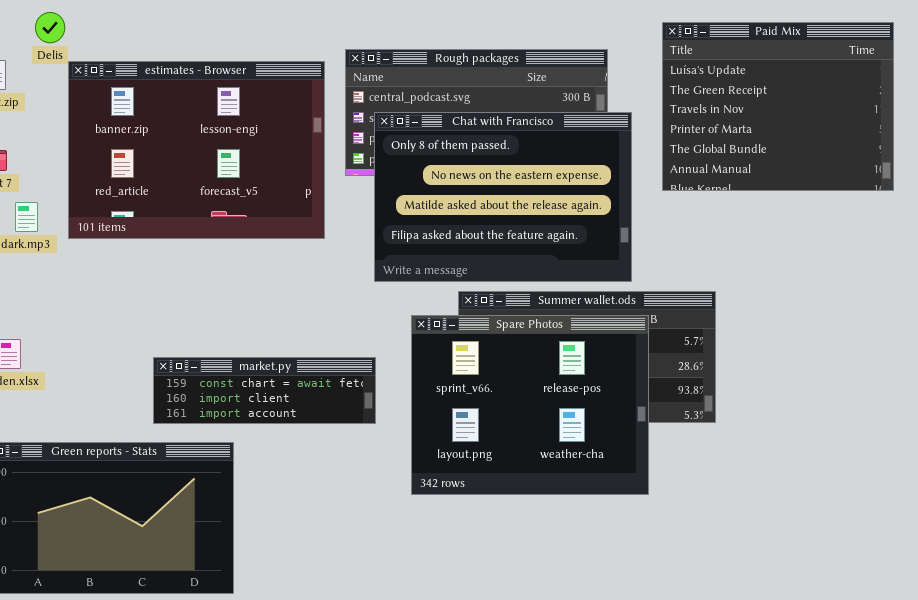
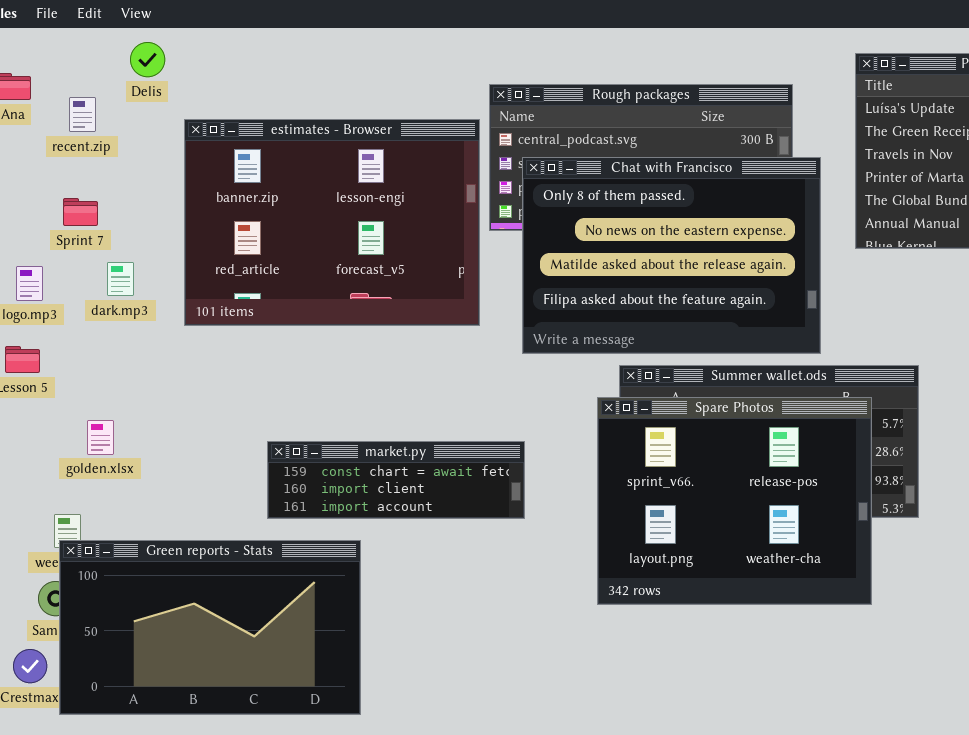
estimates - Browser: [68,61,325,239] -> [184,119,480,326], moved
Spare Photos: [411,315,649,495] -> [597,397,872,605], moved

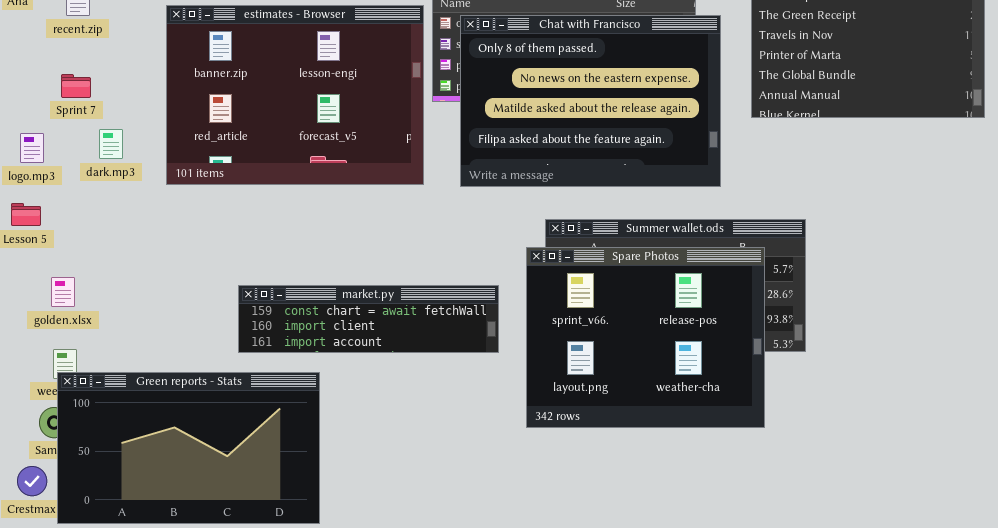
Chat with Francisco: [522,157,821,354] -> [460,15,721,187], moved
golden.xlsx: [87,420,114,455] -> [51,277,75,307], moved
market.py: [267,441,525,519] -> [238,285,499,353], resized

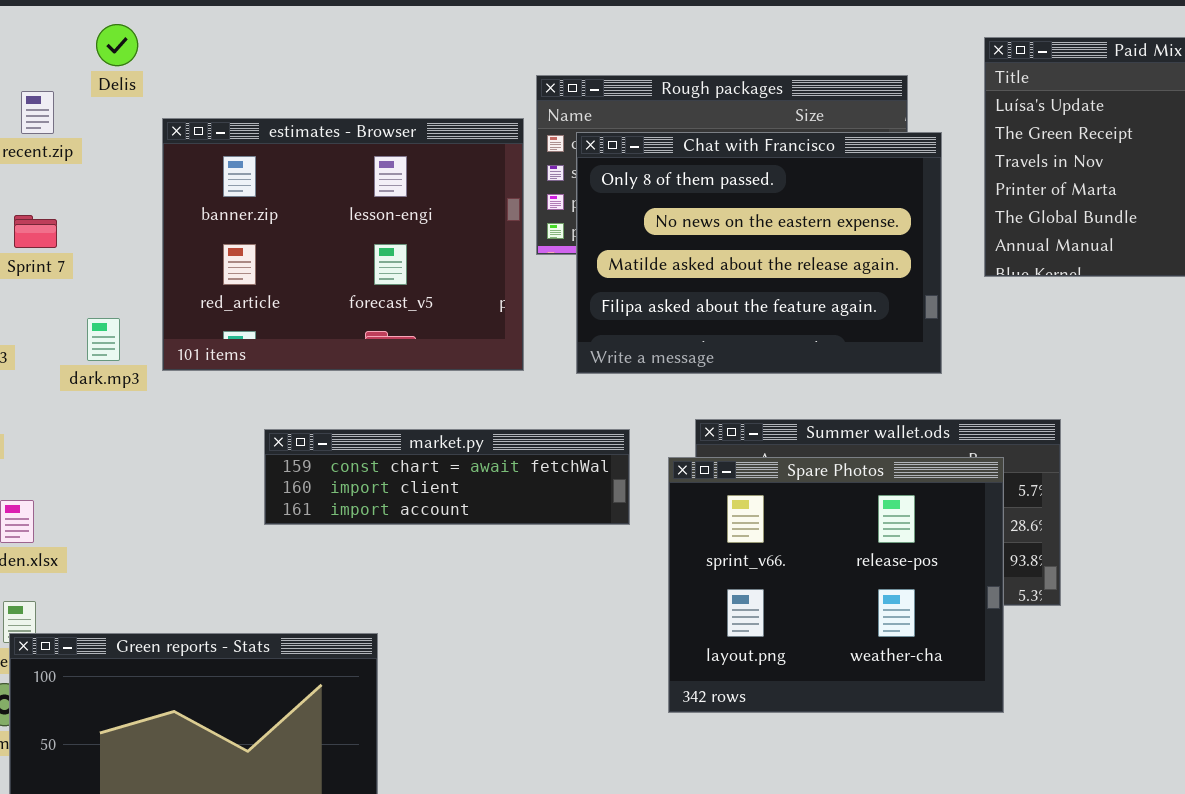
dark.mp3: [99,129,123,159] -> [87,318,120,361], moved
market.py: [238,285,499,353] -> [264,429,630,525], moved

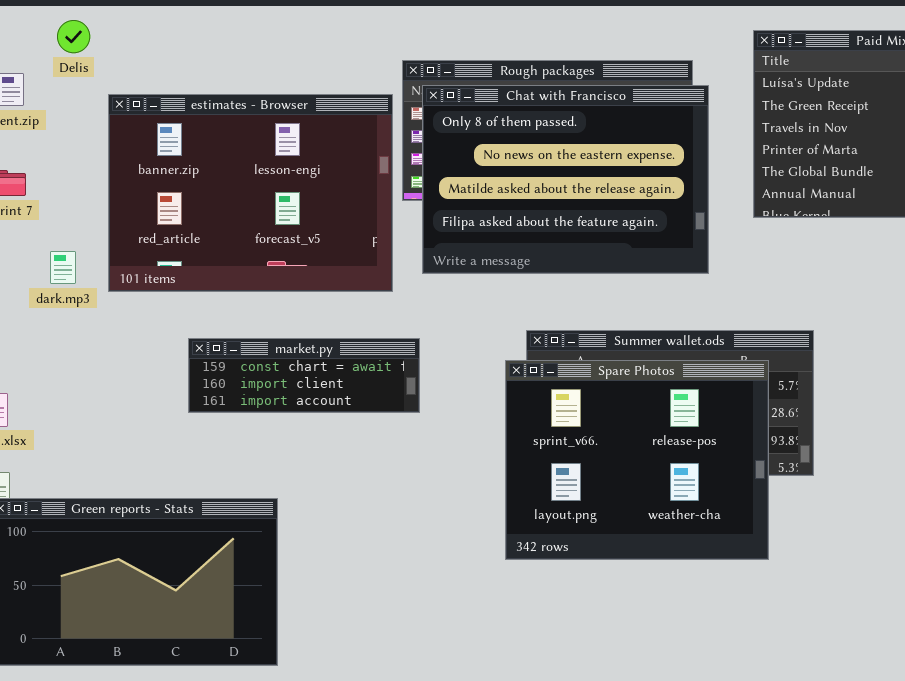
Chat with Francisco: [576,132,942,374] -> [422,85,709,274], moved
market.py: [264,429,630,525] -> [188,338,420,413], resized

